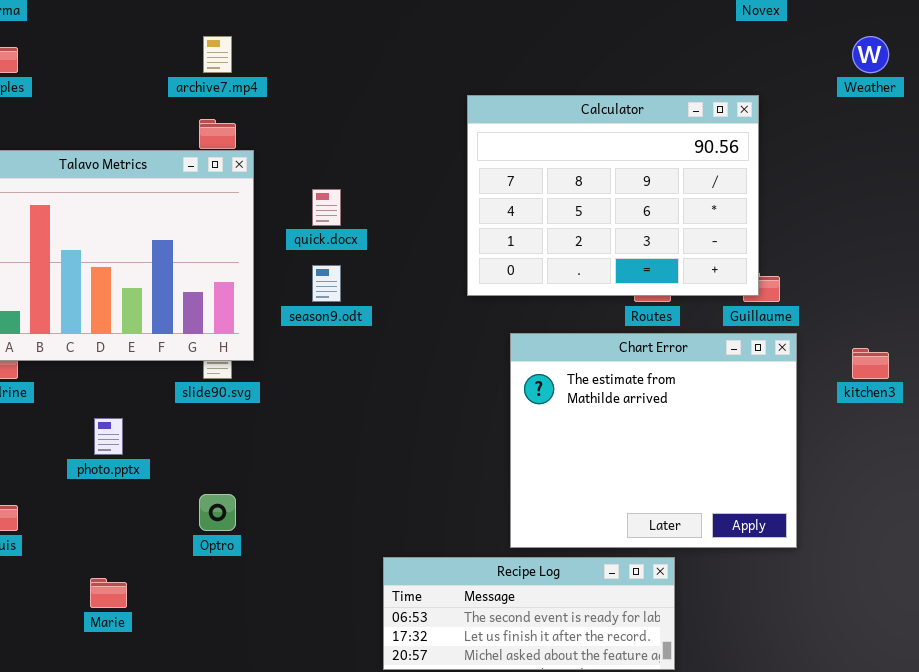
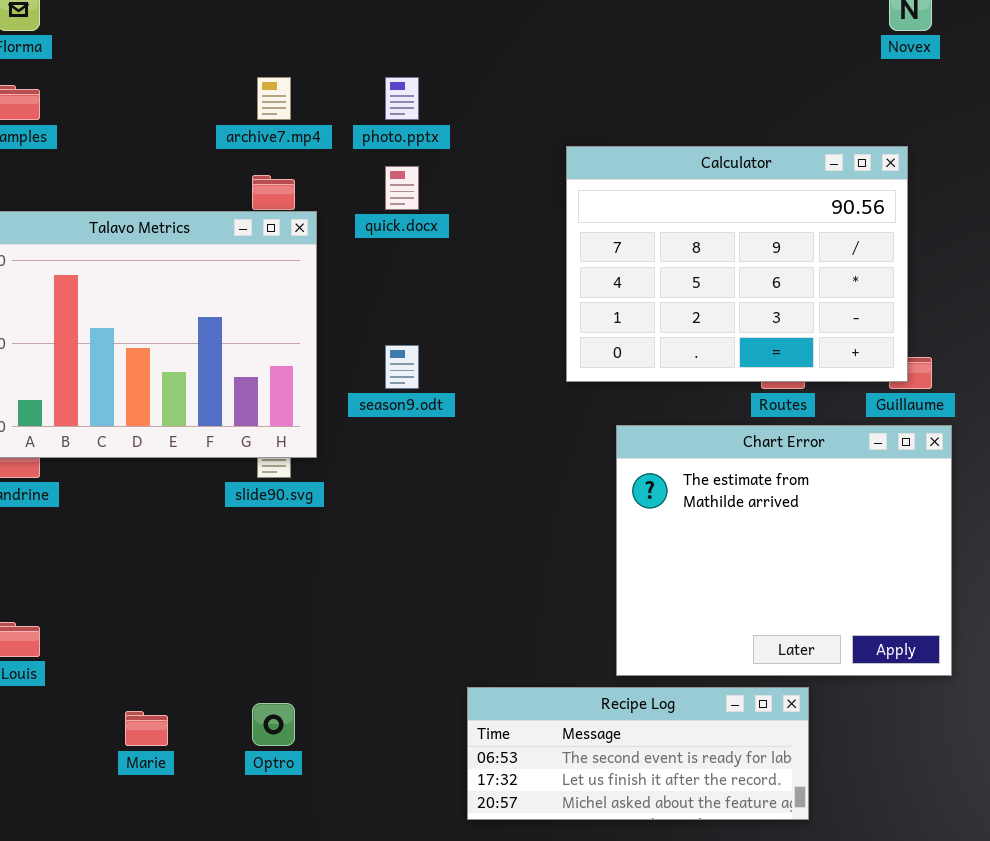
quick.docx: [312,189,341,226] -> [385,166,419,210], moved
photo.pptx: [94,418,123,455] -> [385,77,419,120], moved
Optro: [199,494,236,531] -> [252,703,295,746], moved

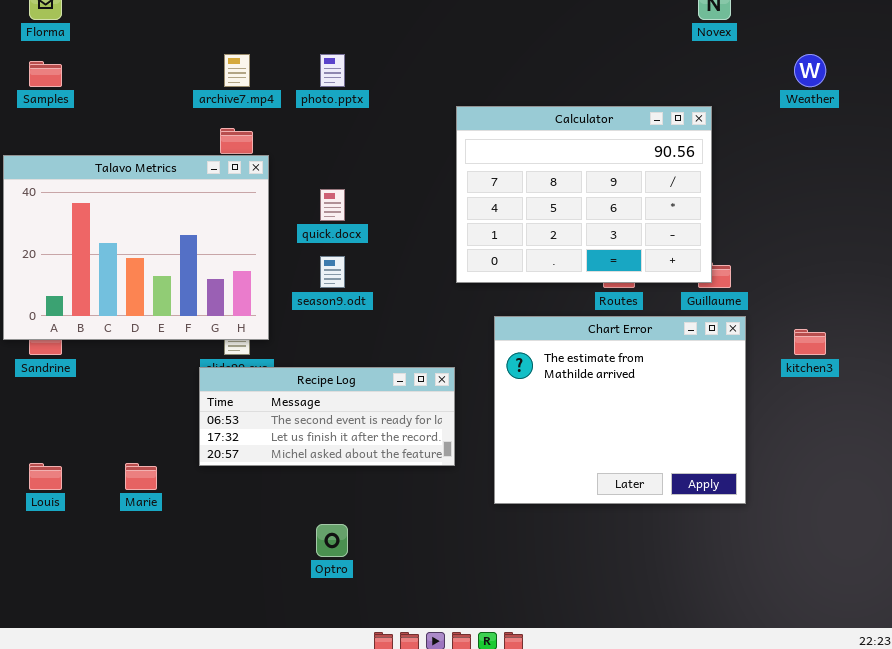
quick.docx: [385,166,419,210] -> [320,189,345,221], moved
Recipe Log: [467,687,809,820] -> [199,367,455,466], moved
Optro: [252,703,295,746] -> [316,524,348,557], moved
Marie: [125,711,168,746] -> [125,463,157,490], moved

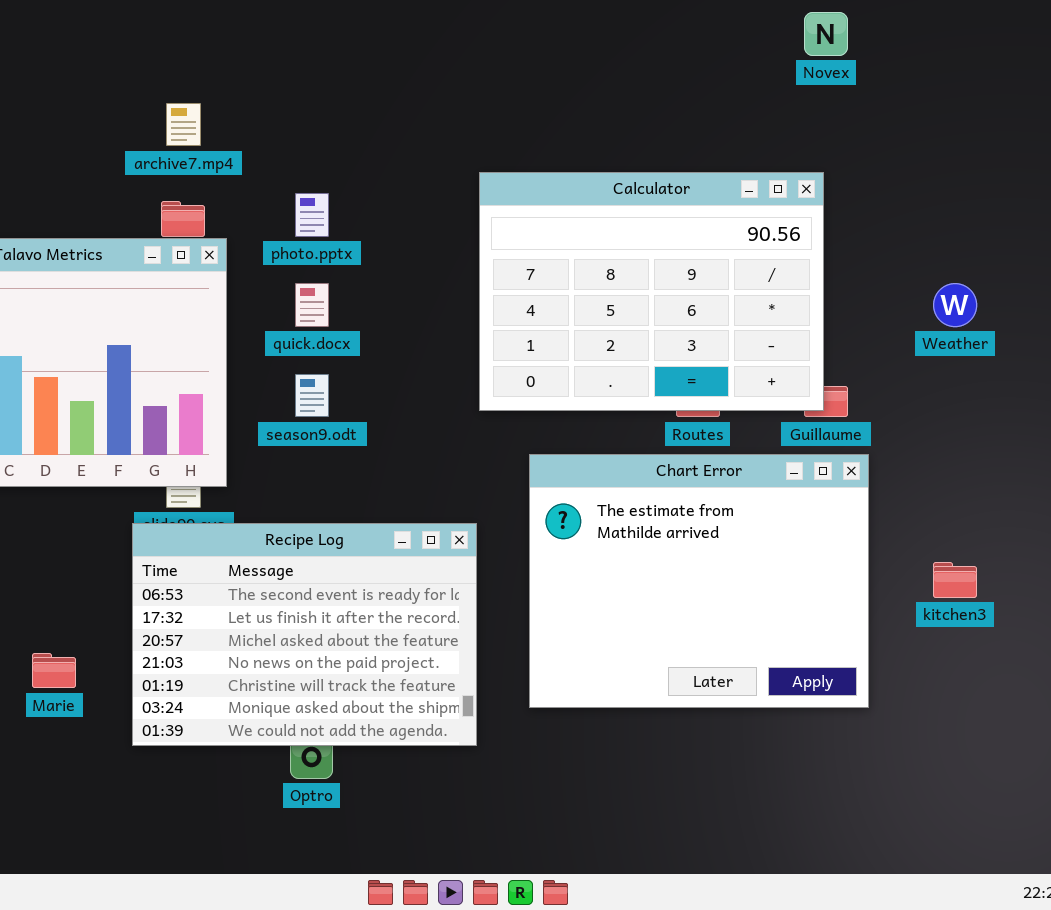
photo.pptx: [320,54,345,87] -> [295,193,329,237], moved
Weather: [794,54,826,87] -> [933,283,977,327], moved
kitchen3: [794,329,826,355] -> [933,562,977,598], moved
Recipe Log: [199,367,455,466] -> [132,523,477,746], resized

